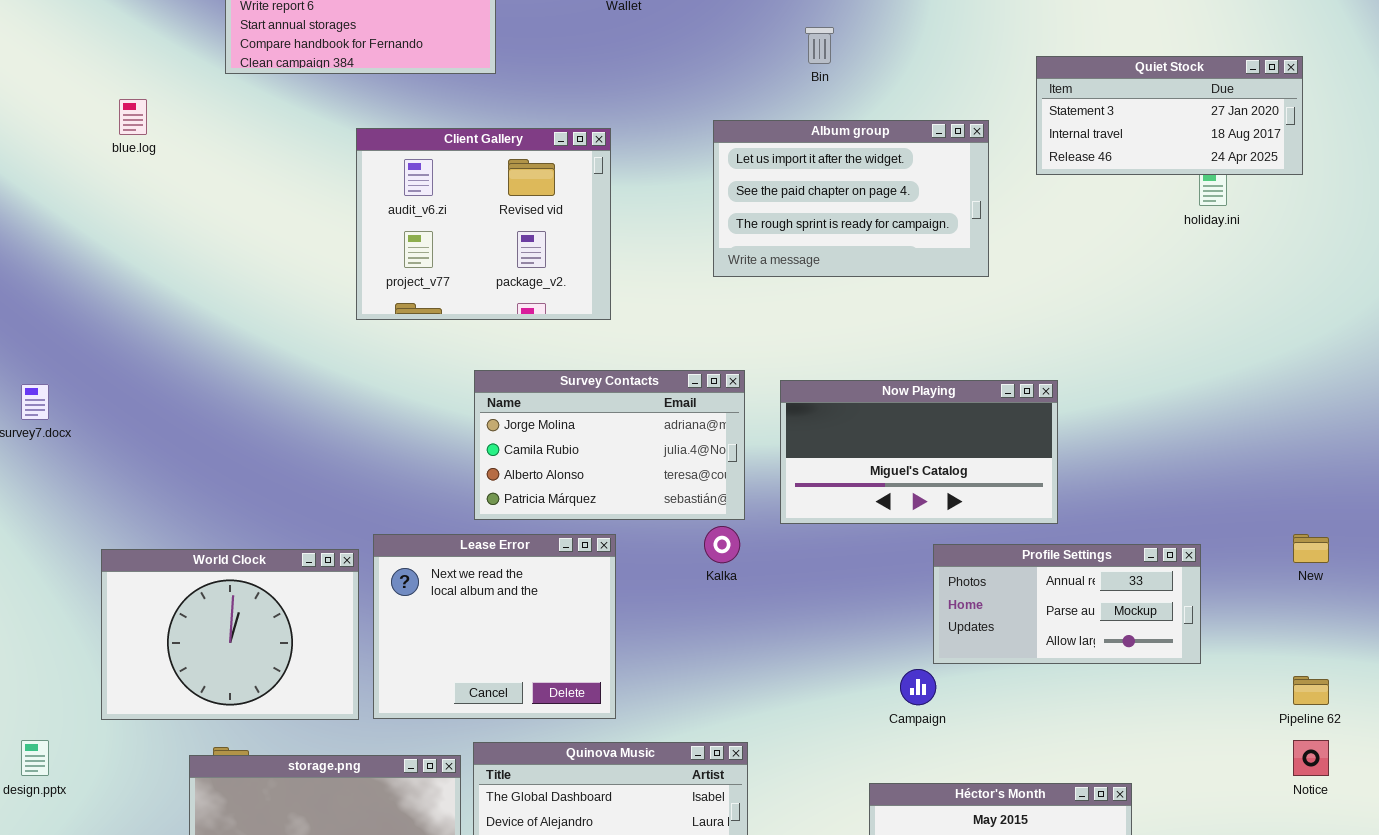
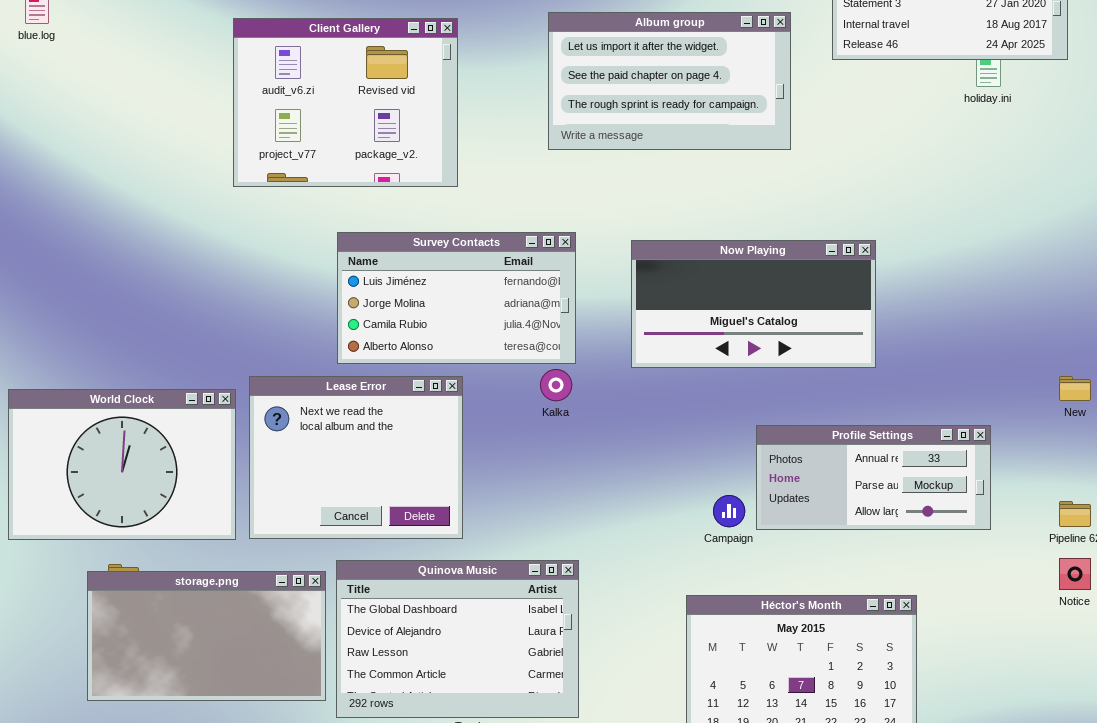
Survey Contacts: [474,370,745,520] -> [337,232,576,364], scrolled up 1 row
Now Playing: [780,380,1058,524] -> [631,240,876,368], moved
Profile Settings: [933,544,1201,664] -> [756,425,991,530], moved

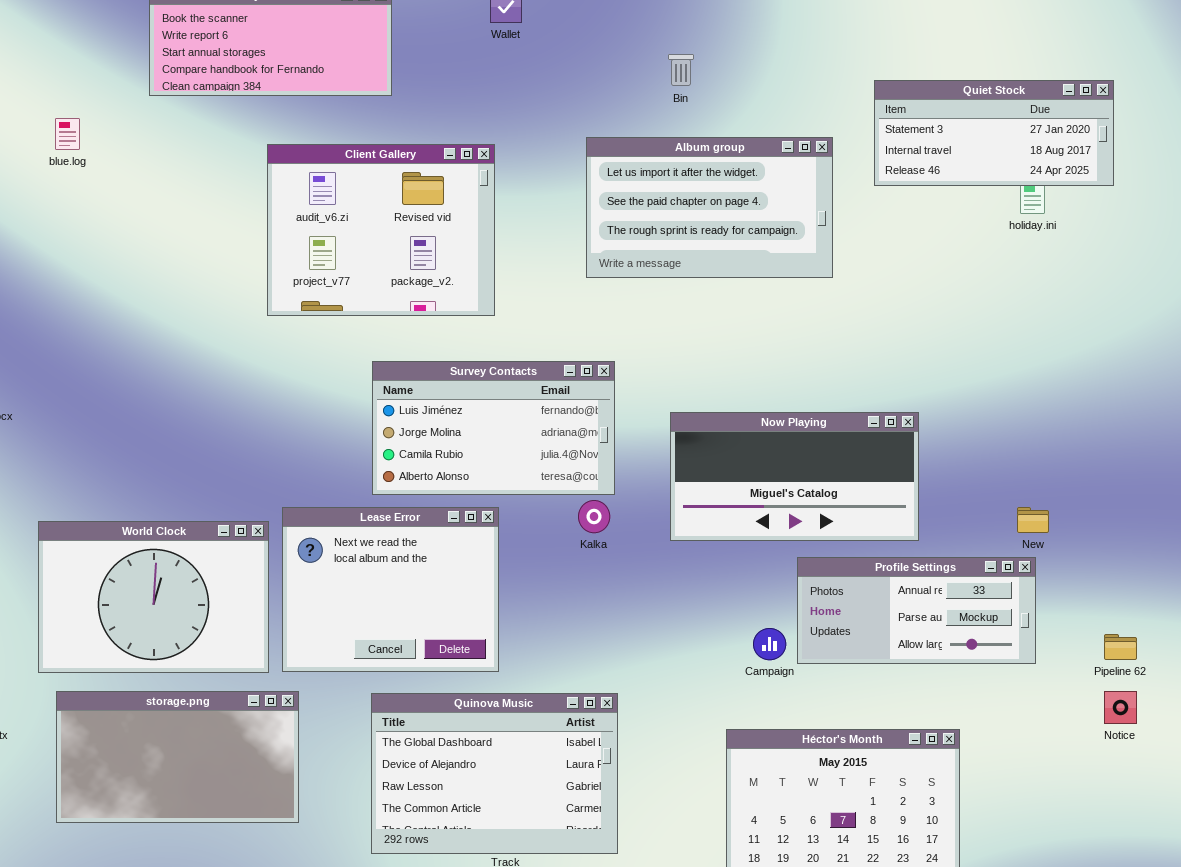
Now Playing: [631,240,876,368] -> [670,412,919,541], moved
New: [1059,376,1091,401] -> [1017,507,1049,533], moved
storage.png: [87,571,326,701] -> [56,691,299,823], moved

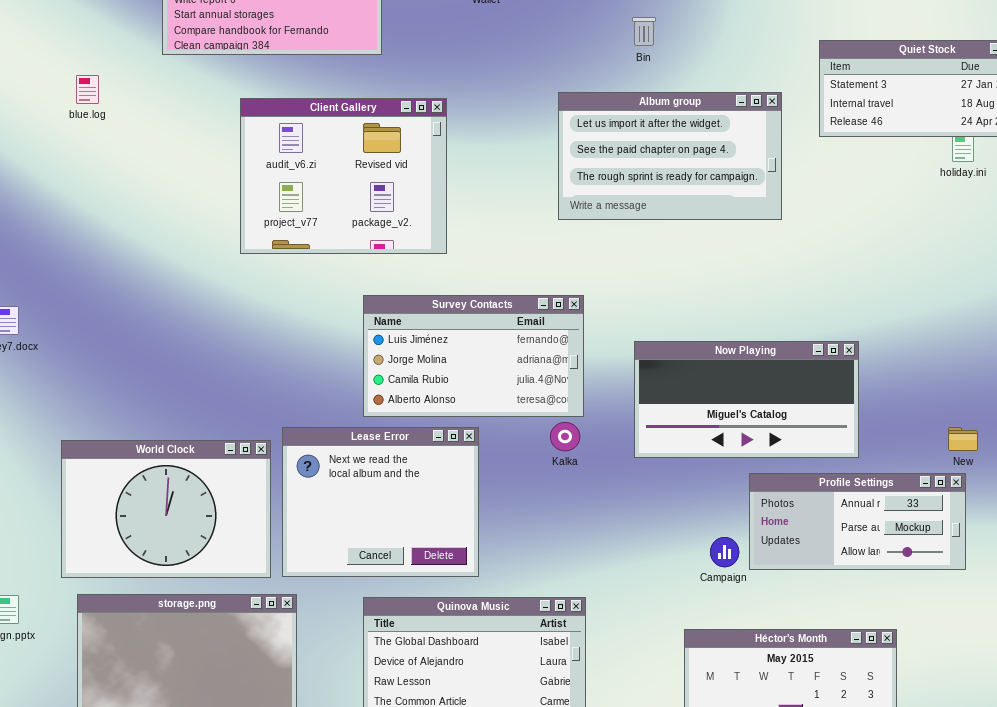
Client Gallery: [267,144,495,316] -> [240,98,447,254], moved

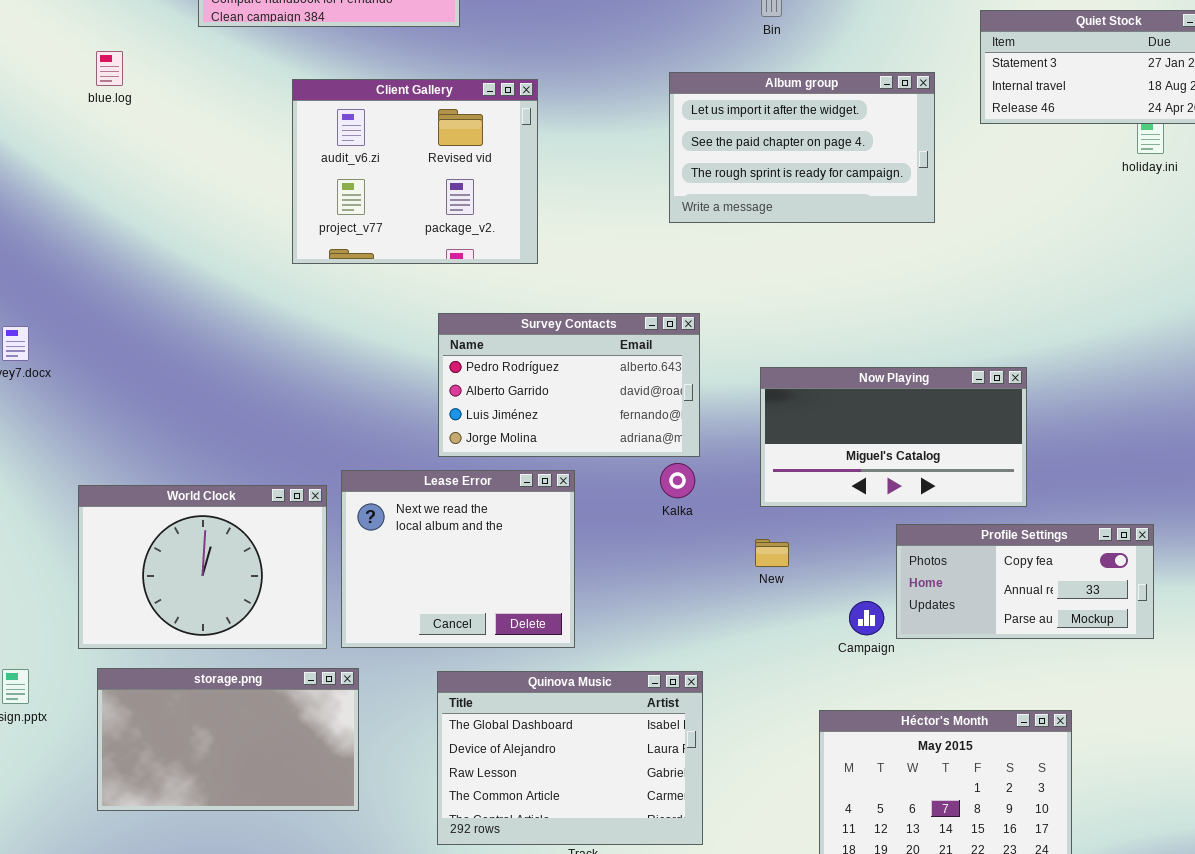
Survey Contacts: [363,295,584,417] -> [438,313,700,457], scrolled up 2 rows
New: [948,427,978,451] -> [755,539,789,567], moved
Profile Settings: [749,473,966,570] -> [896,524,1154,639], scrolled up 1 row

